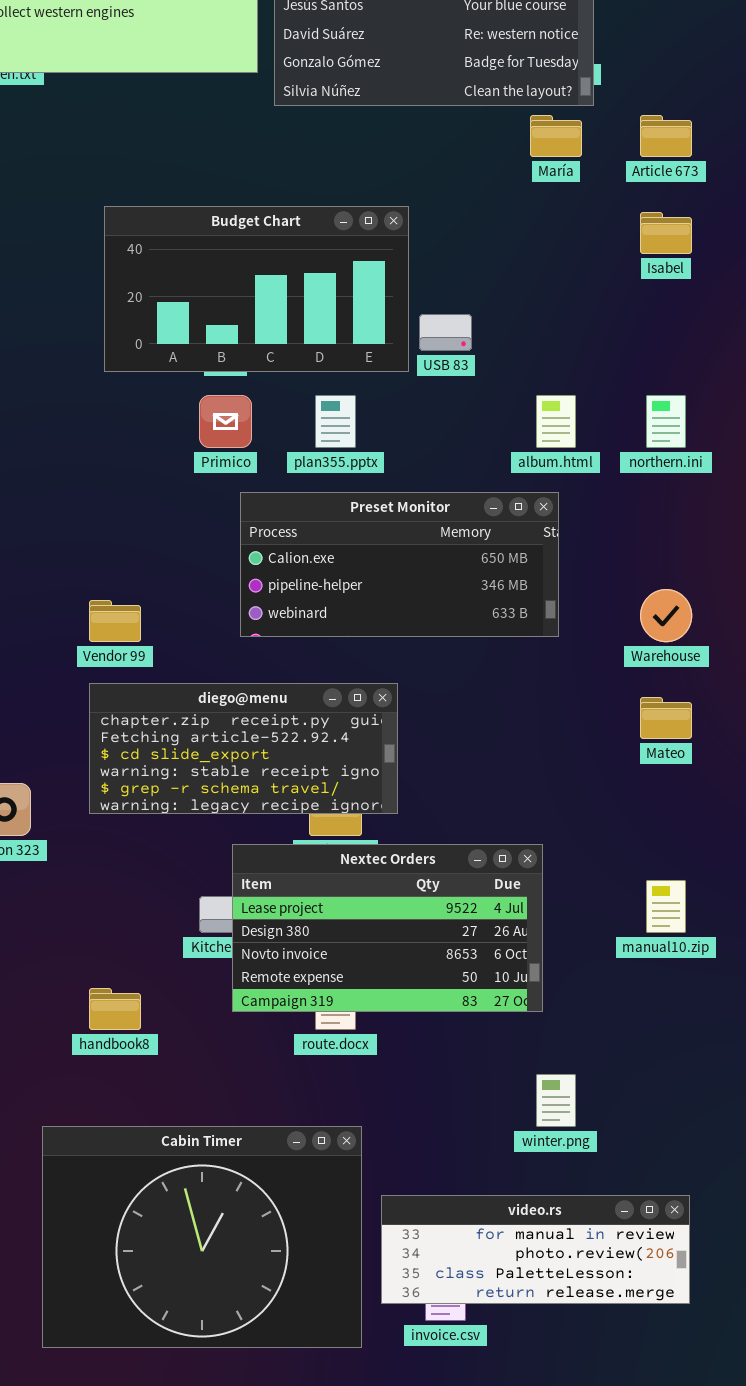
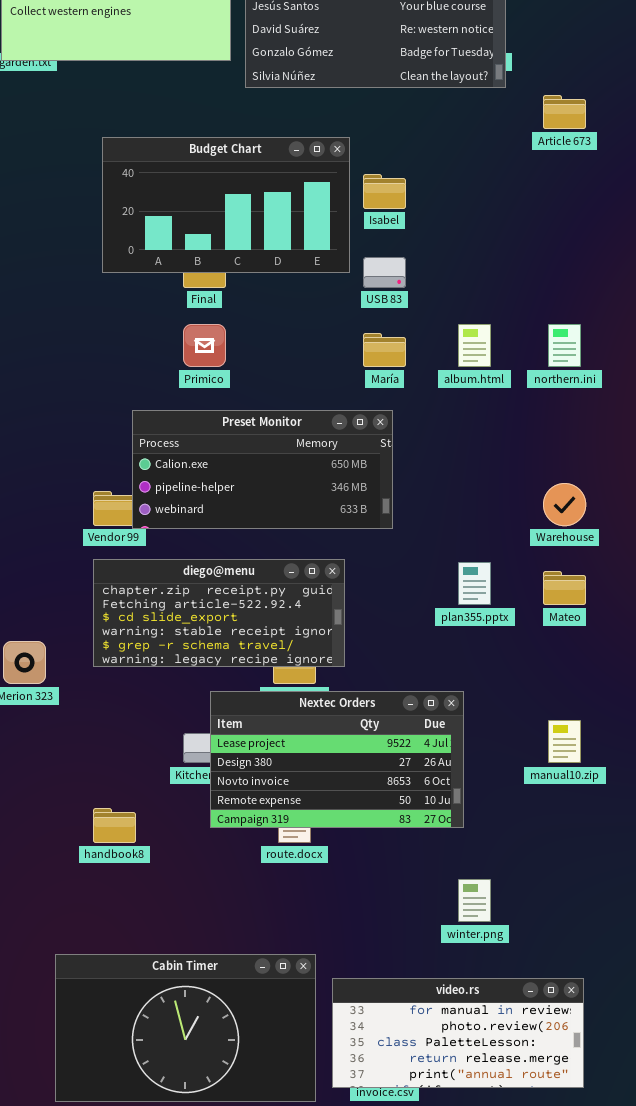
María: [530,115,582,157] -> [363,333,406,367], moved
Budget Chart: [104,206,409,372] -> [102,137,350,273], moved
Isabel: [640,212,692,254] -> [363,174,406,209], moved
plan355.pptx: [315,395,356,448] -> [458,562,491,605], moved
Preset Monitor: [240,492,559,637] -> [132,410,393,529], moved
Cabin Timer: [42,1126,362,1348] -> [55,954,316,1102], resized
video.rs: [381,1195,690,1304] -> [332,978,584,1088], resized

